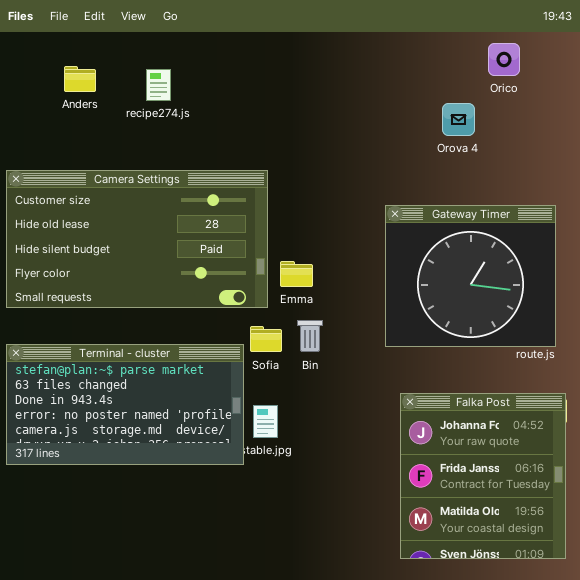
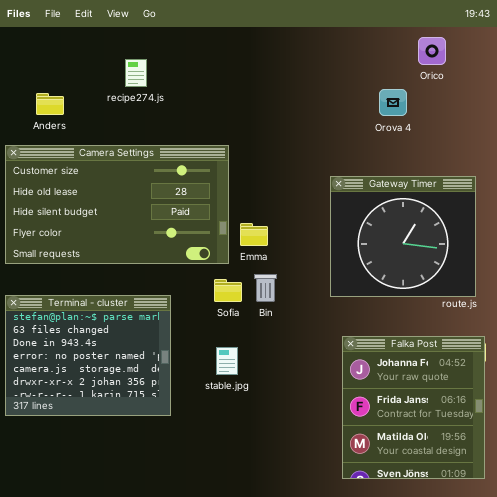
Anders: [64,66,96,92] -> [36,93,64,115], moved
Terminal - cluster: [6,344,244,465] -> [5,295,171,416], resized

